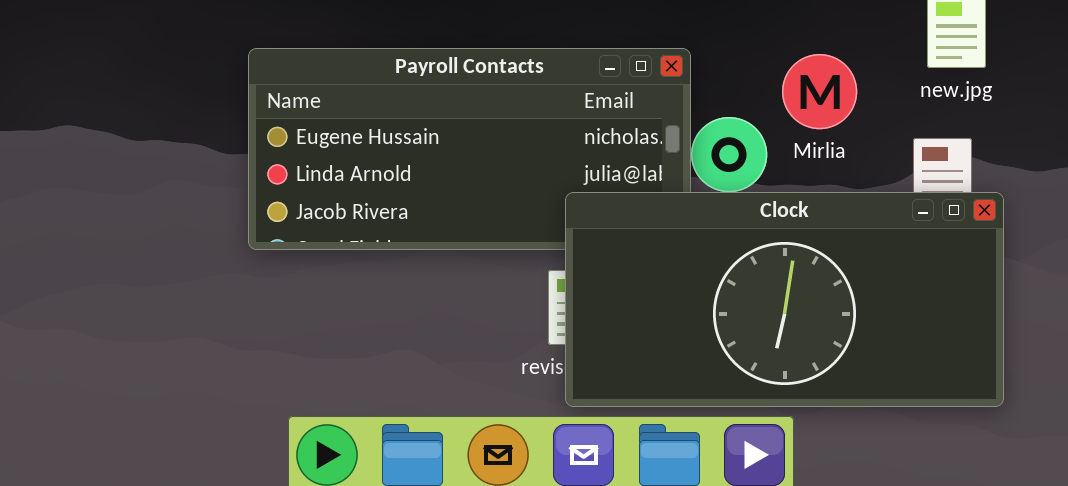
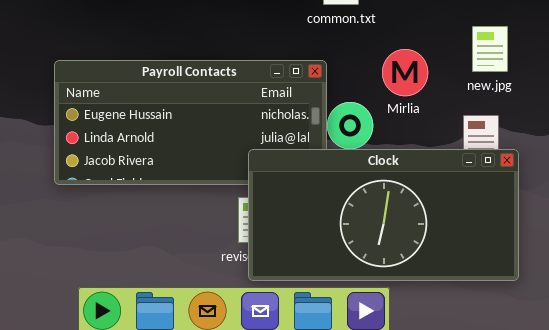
Mirlia: [782,54,857,129] -> [382,49,428,96], moved

